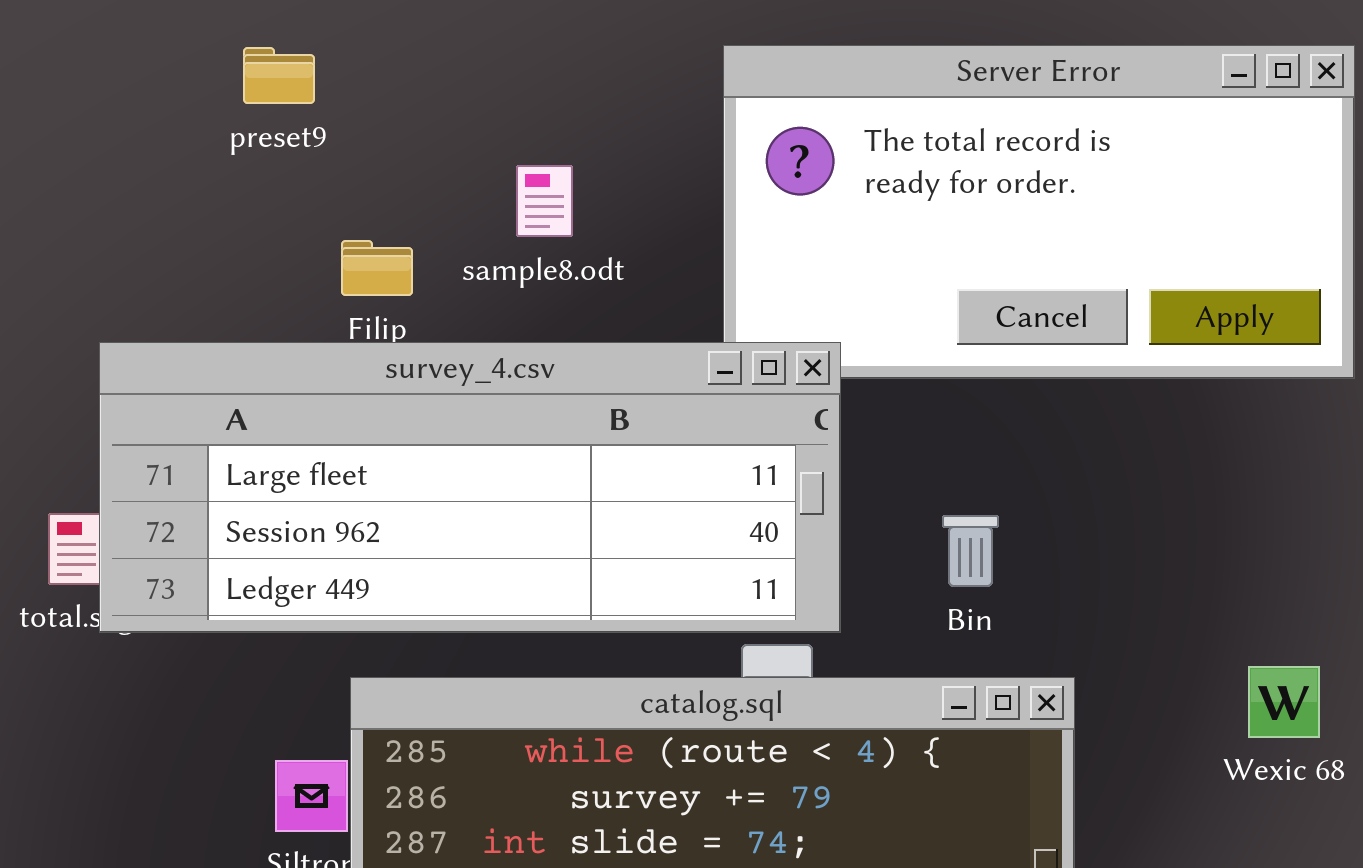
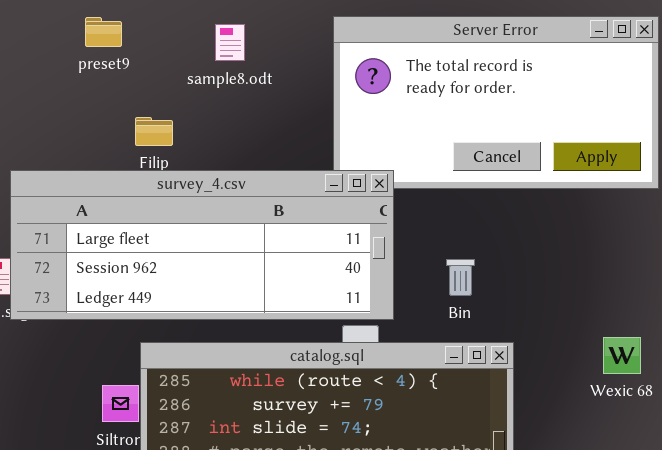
sample8.odt: [516,165,573,237] -> [215,24,245,61], moved

